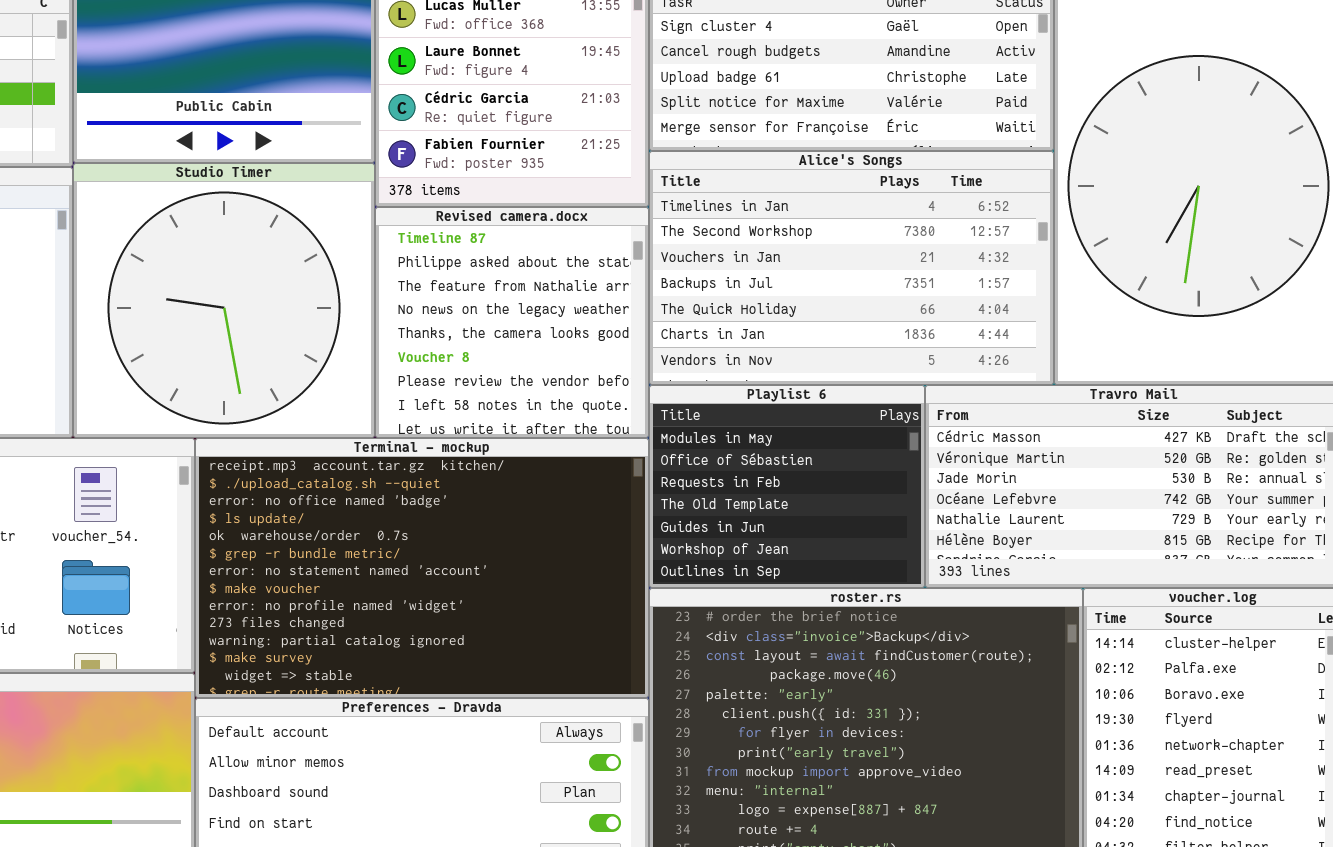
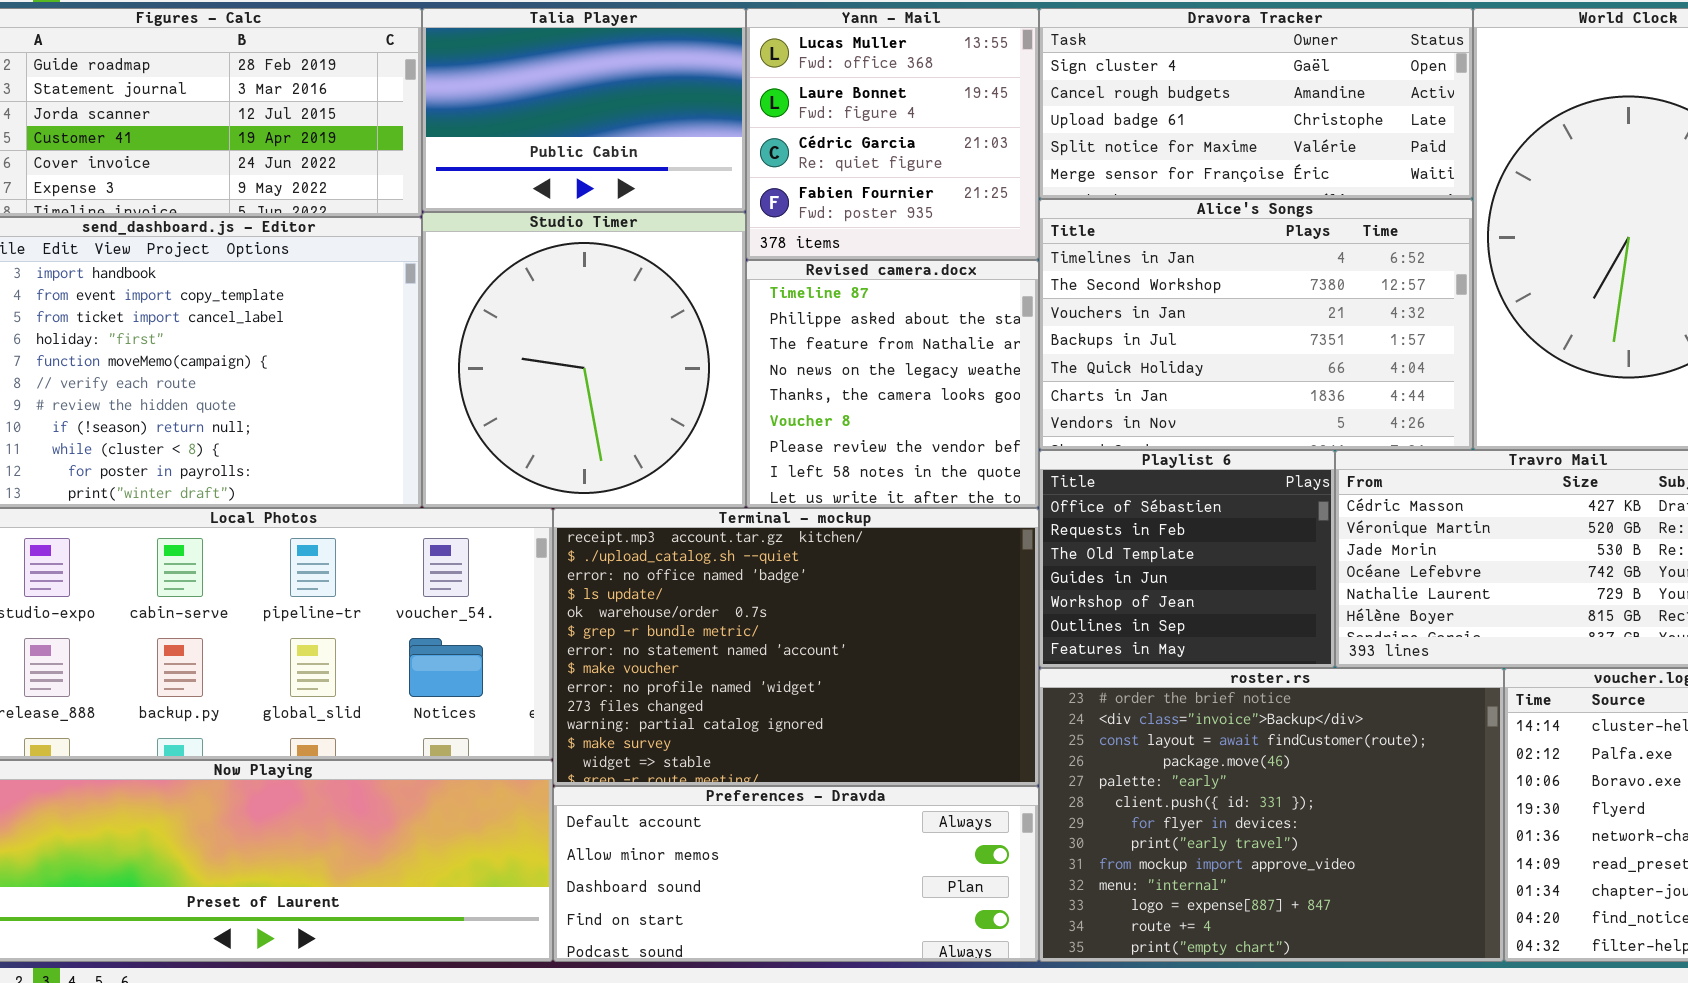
Playlist 6: [649,385,925,588] -> [1039,450,1335,668], scrolled down 1 row

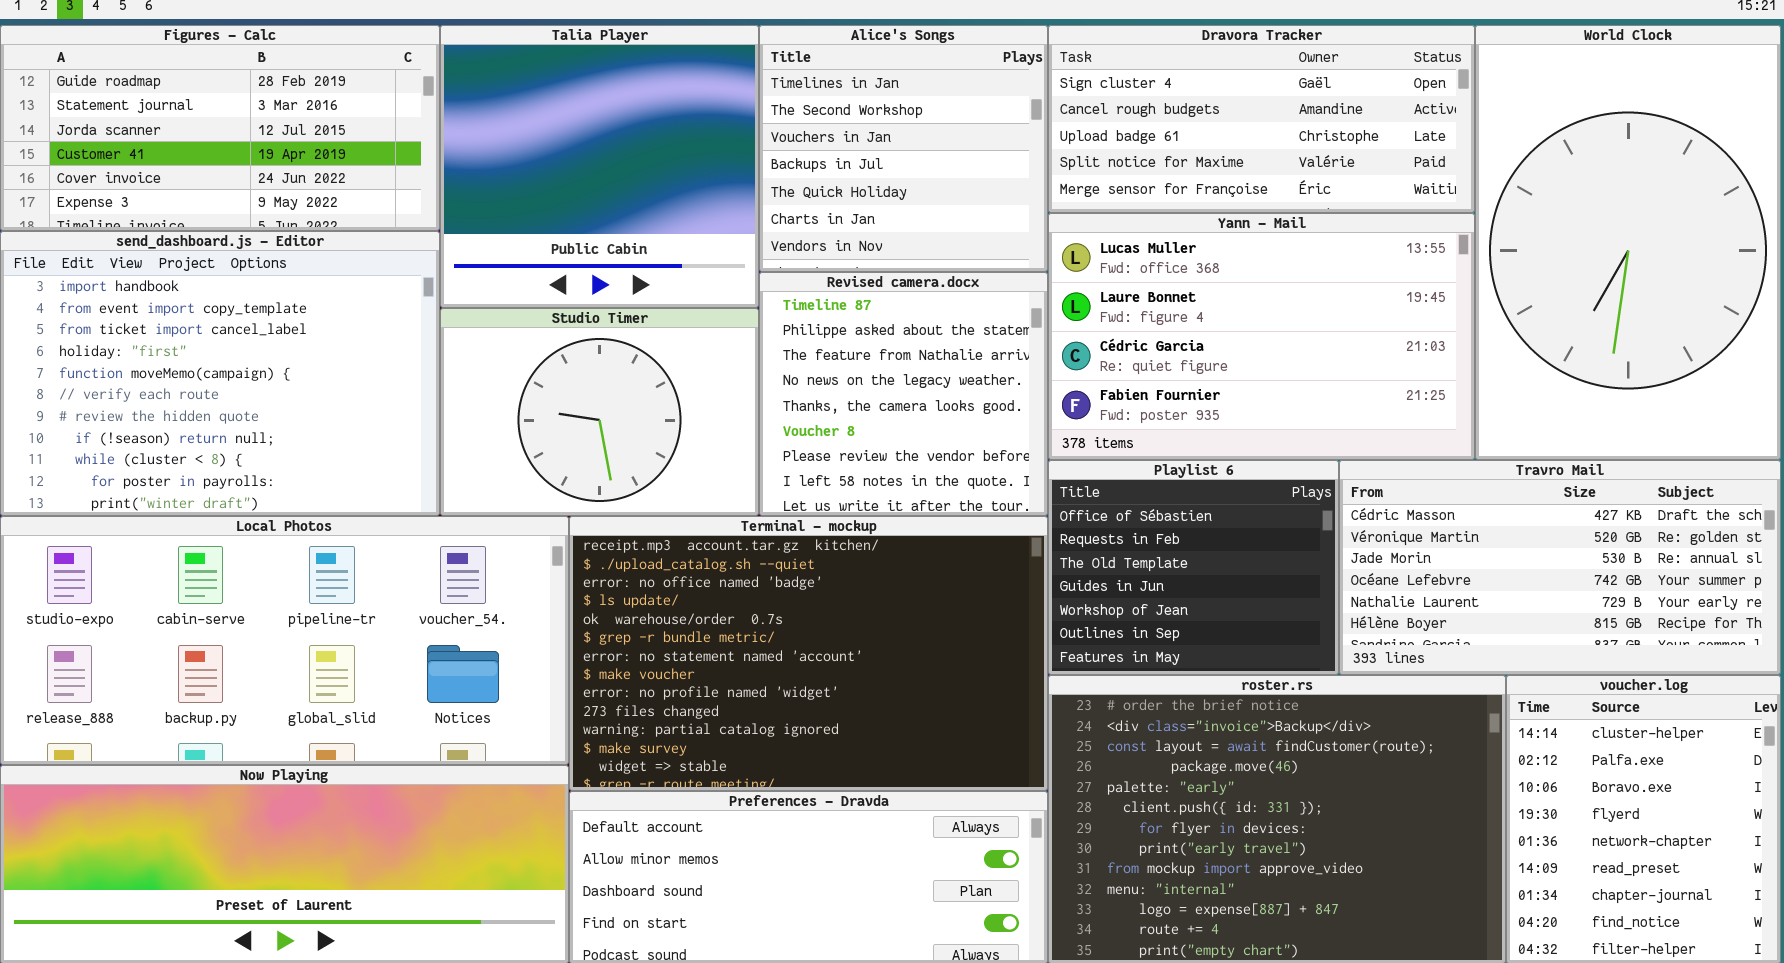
Talia Player: [422,8,746,212] -> [440,25,759,308], resized
Yann - Mail: [746,8,1039,260] -> [1048,213,1475,460], moved, resized
Alice's Songs: [1039,199,1473,450] -> [759,25,1048,272], moved, resized
Studio Timer: [422,212,746,508] -> [440,308,759,516], resized

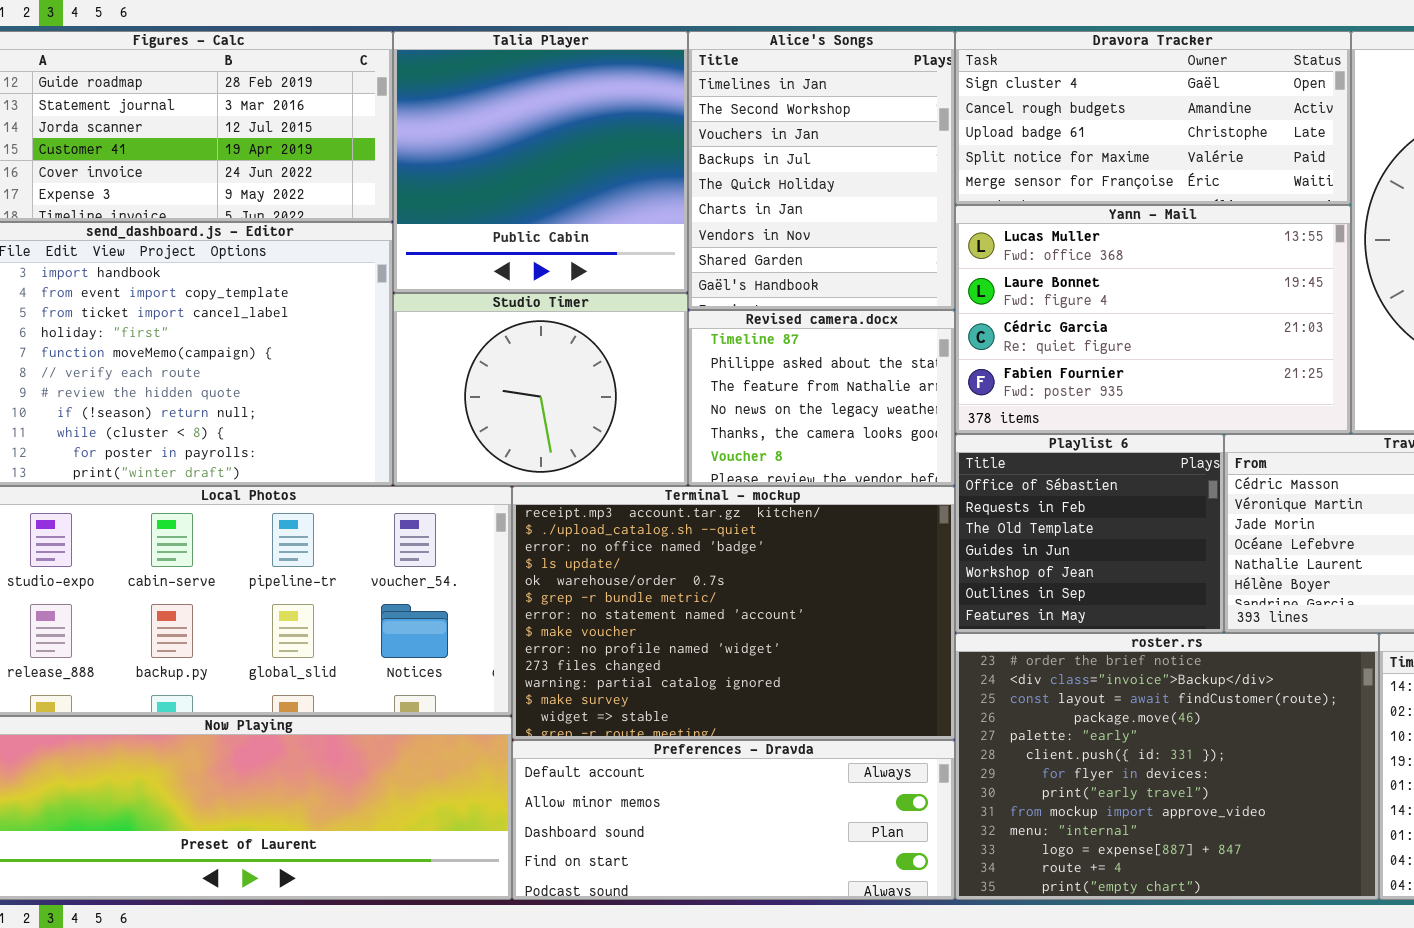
Alice's Songs: [759,25,1048,272] -> [688,31,955,310], resized
Revised camera.docx: [759,272,1048,516] -> [688,310,955,486], resized

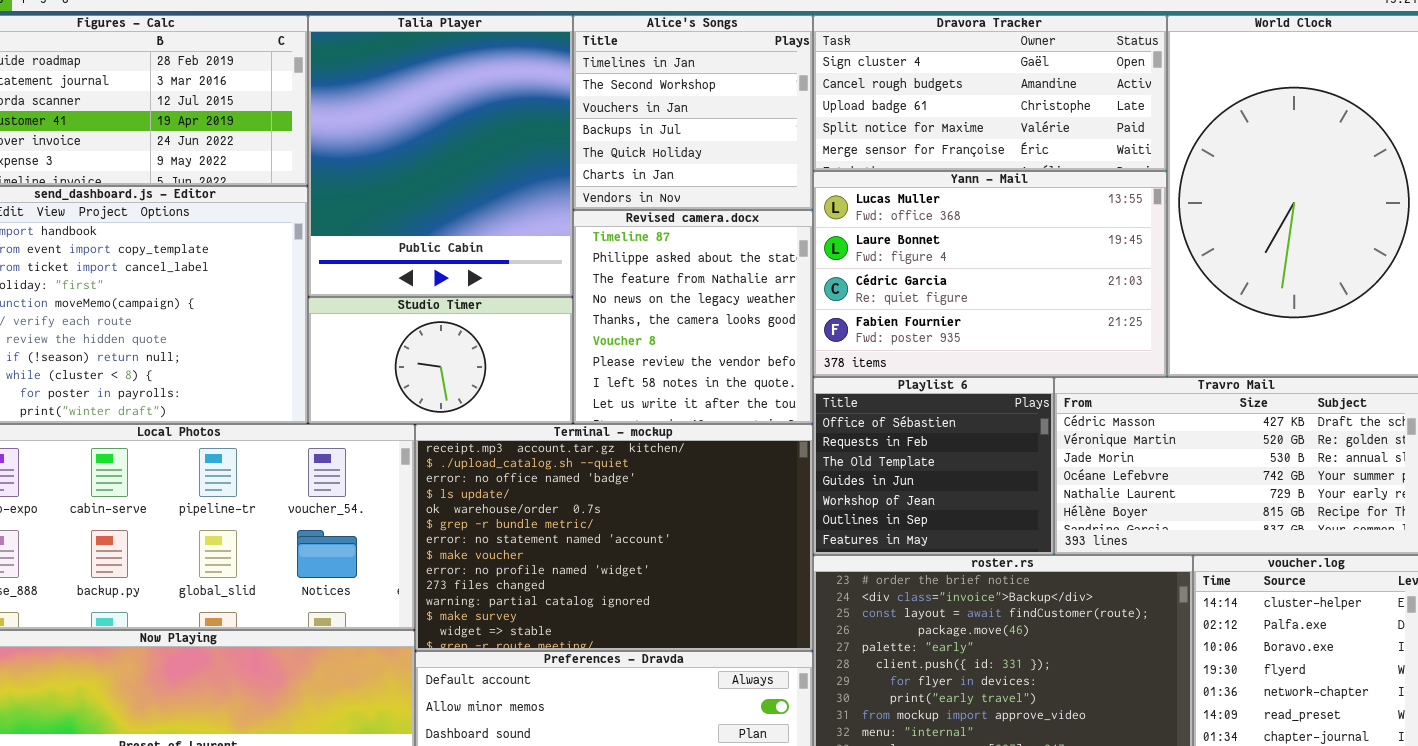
Talia Player: [393,31,688,293] -> [308,15,573,297], resized
Alice's Songs: [688,31,955,310] -> [573,15,813,210], resized
Studio Timer: [393,293,688,486] -> [308,297,573,424], resized
Revised camera.docx: [688,310,955,486] -> [573,210,813,424], resized

